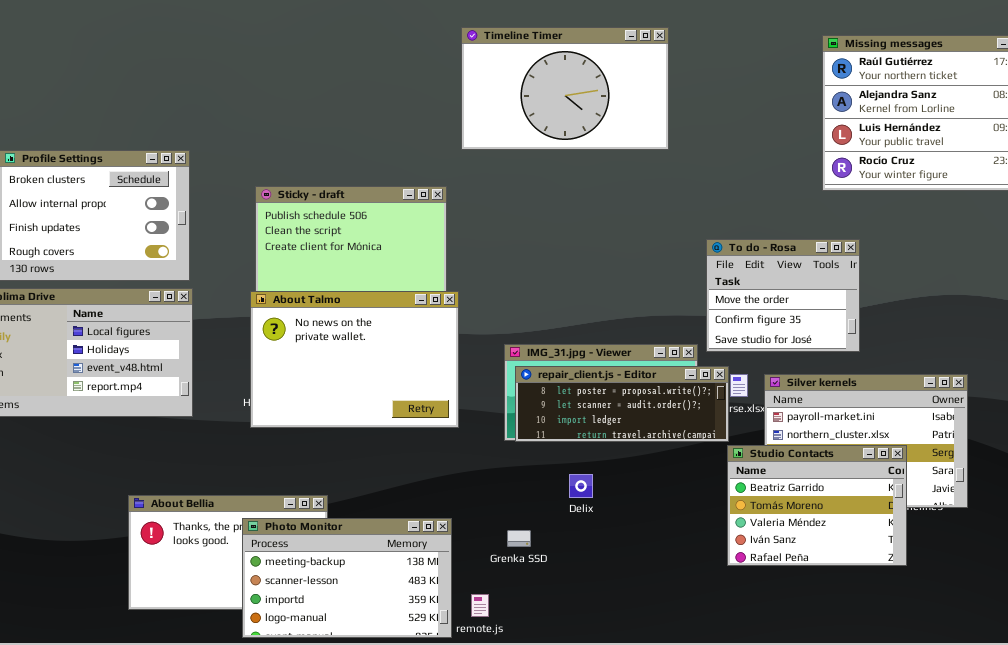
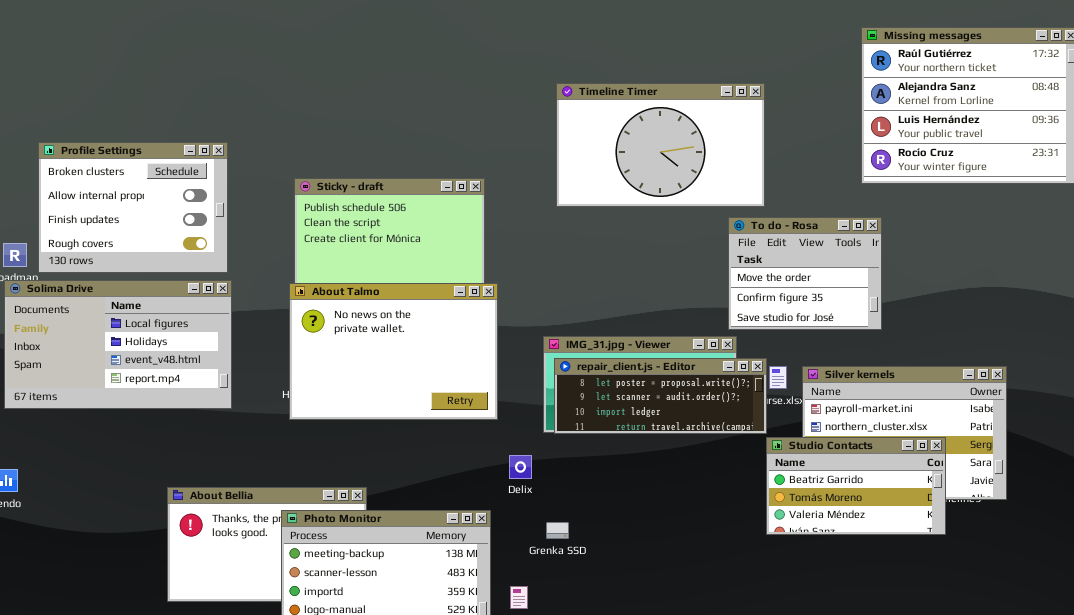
Timeline Timer: [461,27,669,150] -> [556,83,765,207], moved
To do - Rosa: [706,239,860,352] -> [728,217,882,330], moved
Studio Contacts: [727,445,907,566] -> [766,437,946,535], resized
Delix: [569,474,593,498] -> [509,455,532,479], moved

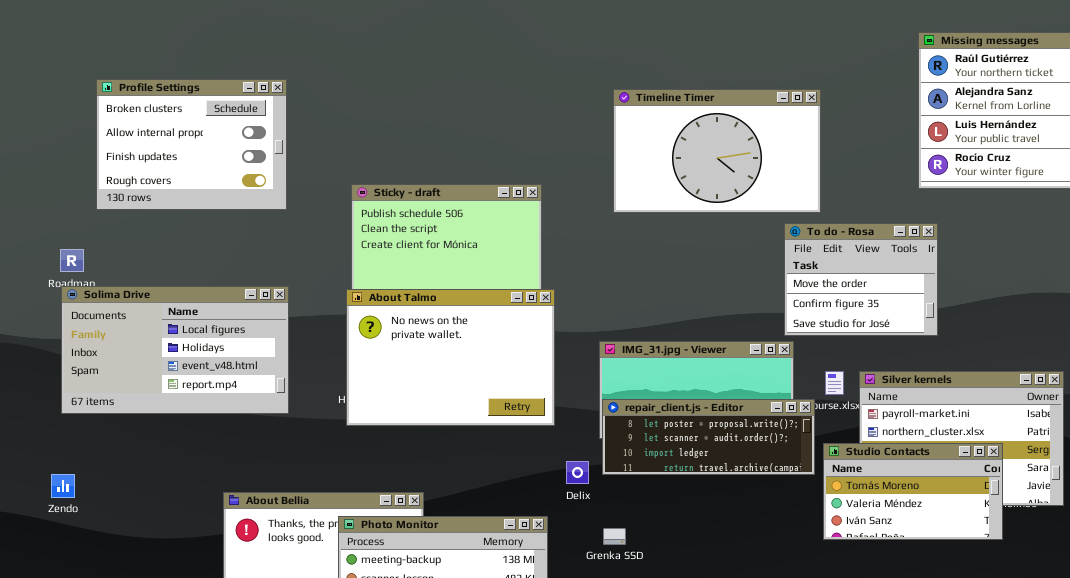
Profile Settings: [38,142,228,273] -> [96,79,287,210], moved
repair_client.js - Editor: [554,358,767,434] -> [602,399,815,475], moved
Studio Contacts: [766,437,946,535] -> [823,443,1003,540], scrolled down 1 row

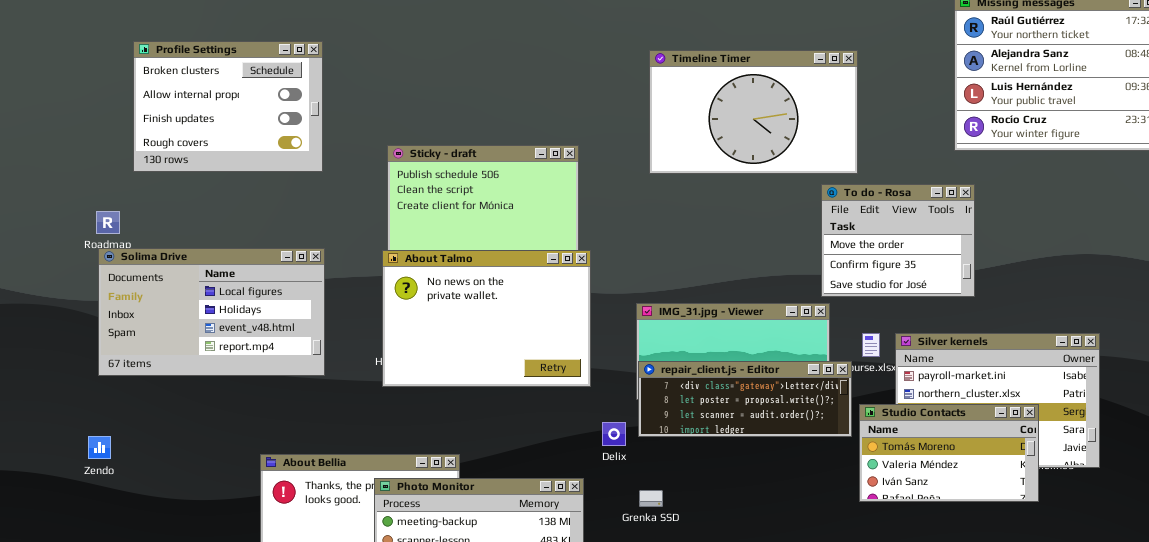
repair_client.js - Editor: [602,399,815,475] -> [638,361,852,437], scrolled up 1 row

